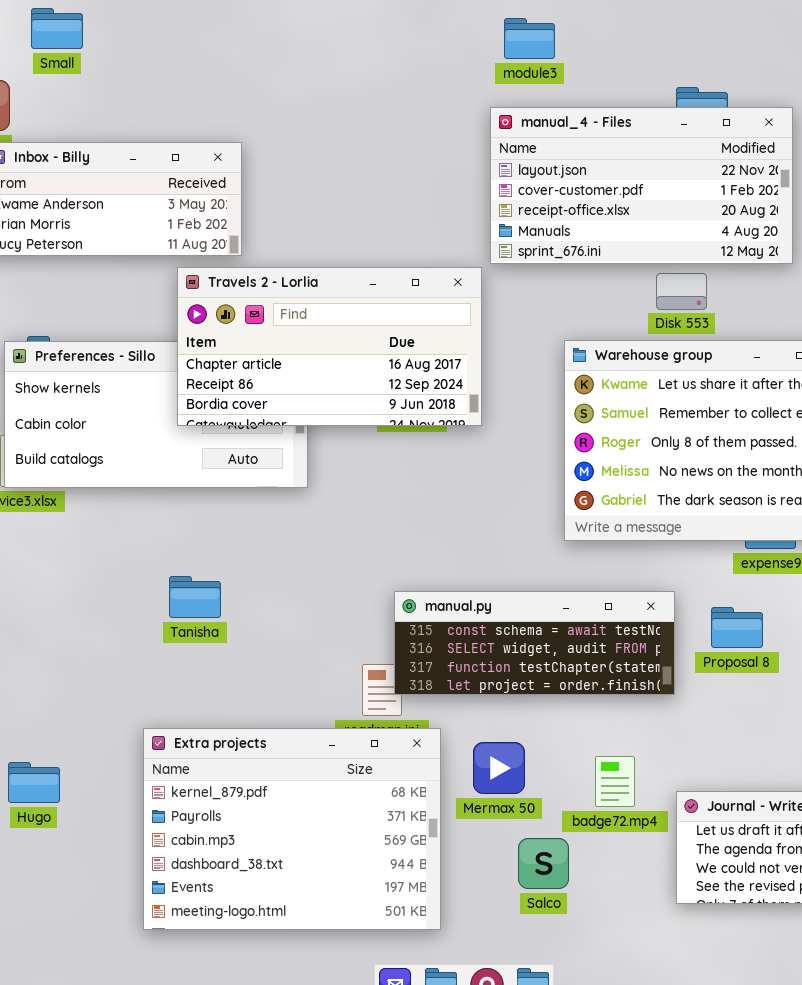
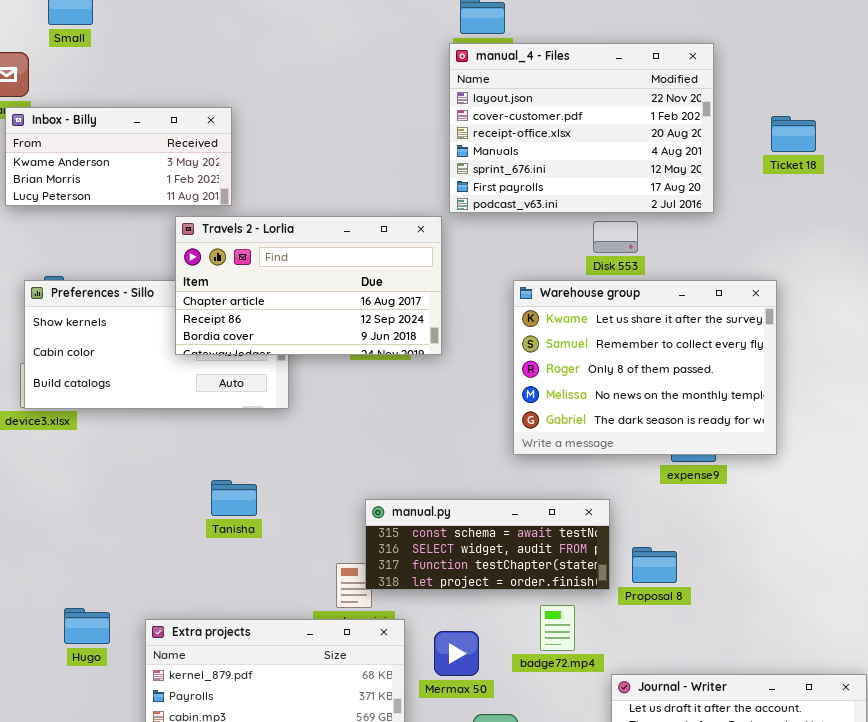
manual_4 - Files: [490,107,793,264] -> [449,43,714,213], resized
Tanisha: [169,576,221,618] -> [211,480,257,516], moved
Proposal 8: [711,607,763,648] -> [632,547,677,583], moved
badge72.mp4: [595,756,635,807] -> [540,605,575,651], moved
Hugo: [8,762,60,803] -> [64,608,110,644], moved

